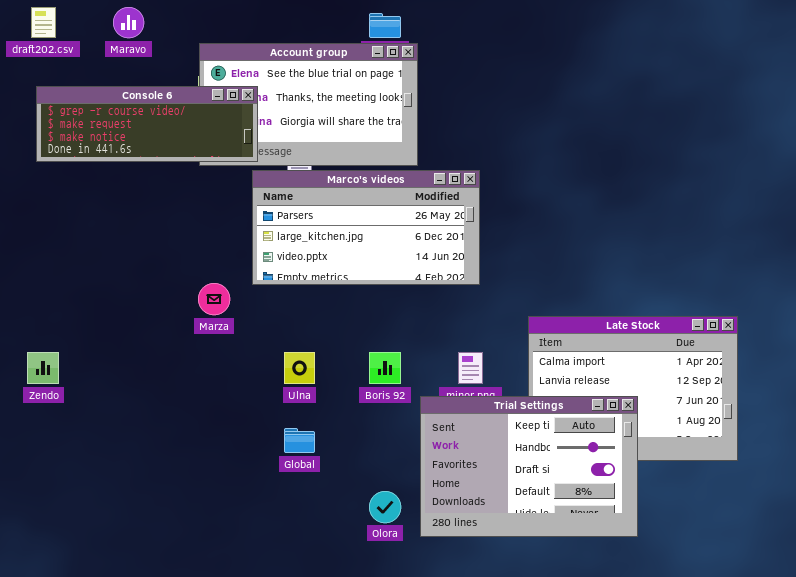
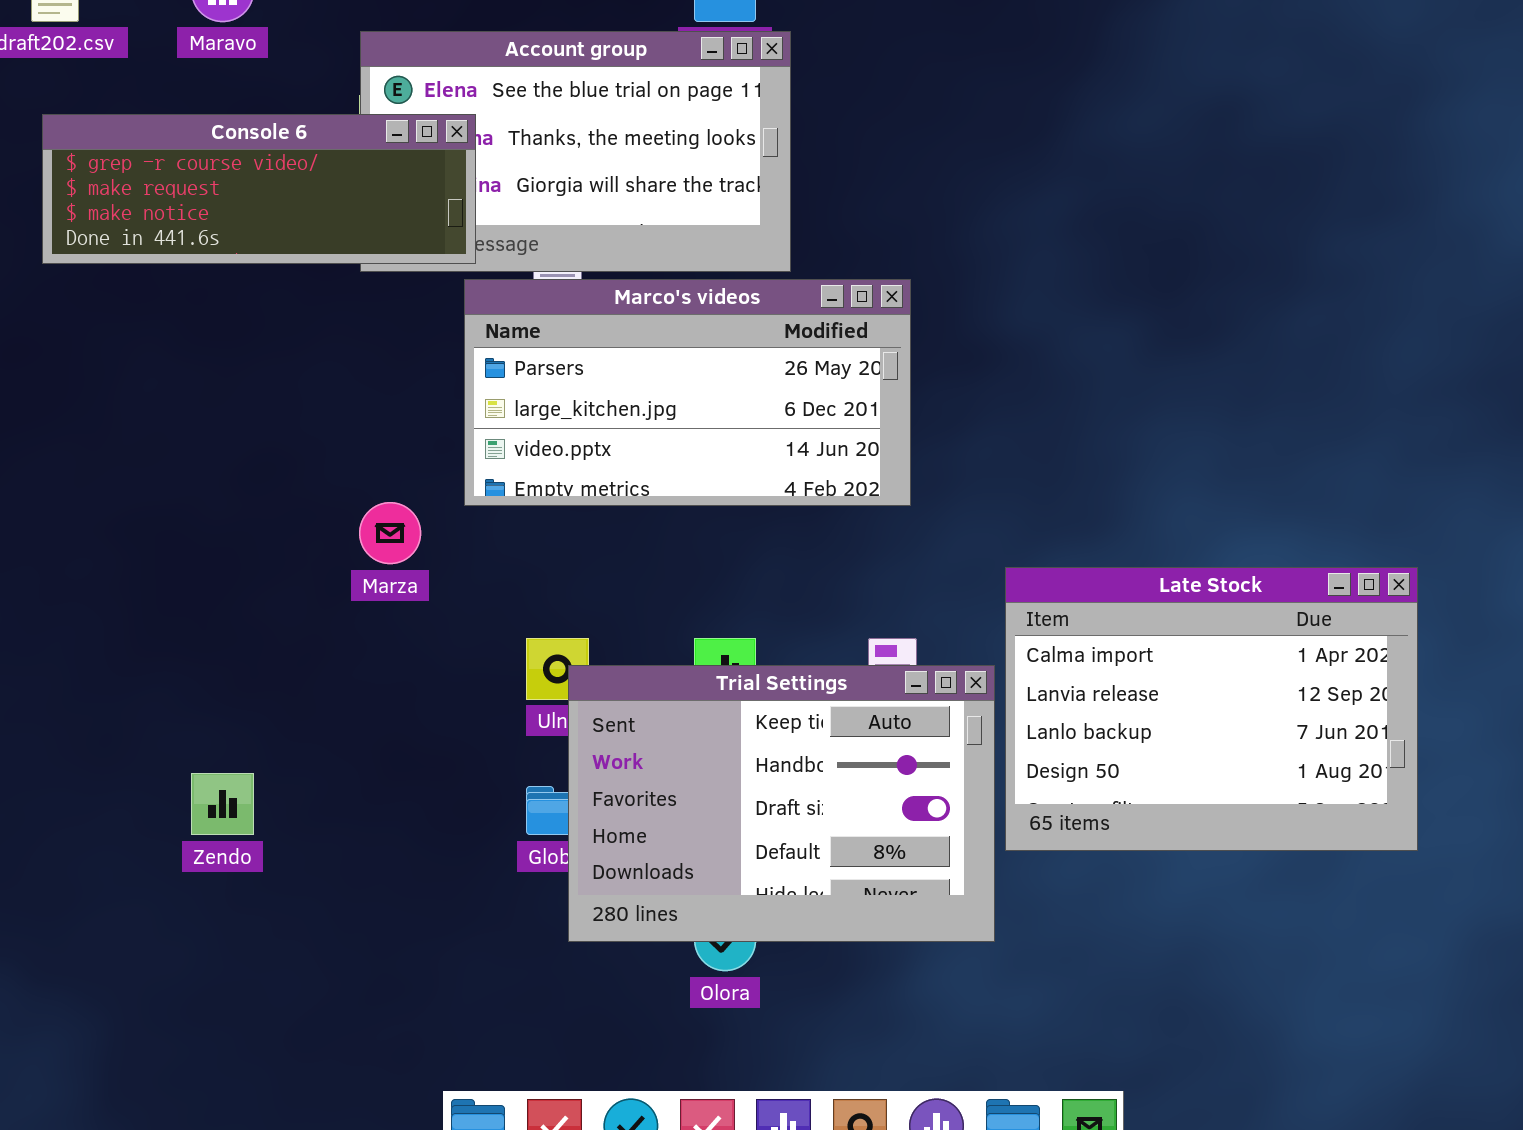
Zendo: [27,352,59,384] -> [191,773,254,835], moved
Trial Settings: [420,396,638,537] -> [568,665,995,942], moved

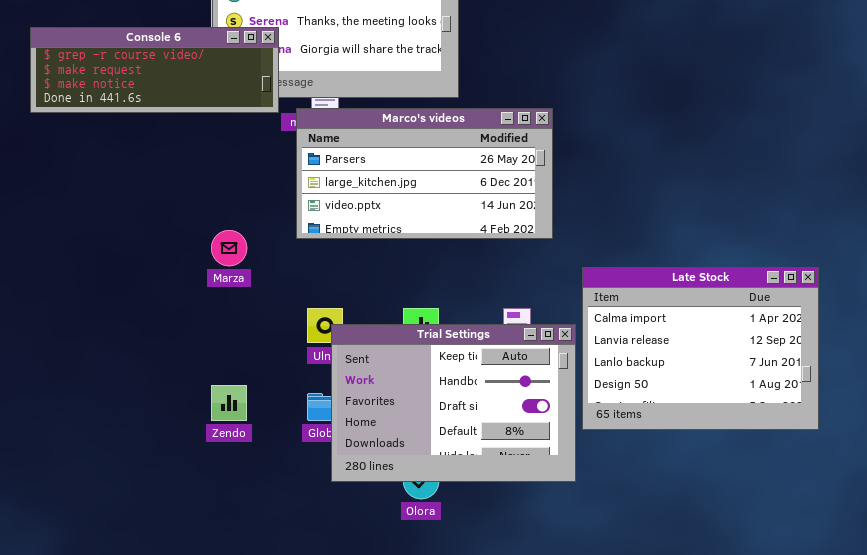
Console 6: [42,114,476,264] -> [30,27,279,113], moved
Marco's videos: [464,279,911,506] -> [296,108,553,239], moved
Zendo: [191,773,254,835] -> [211,385,247,421], moved

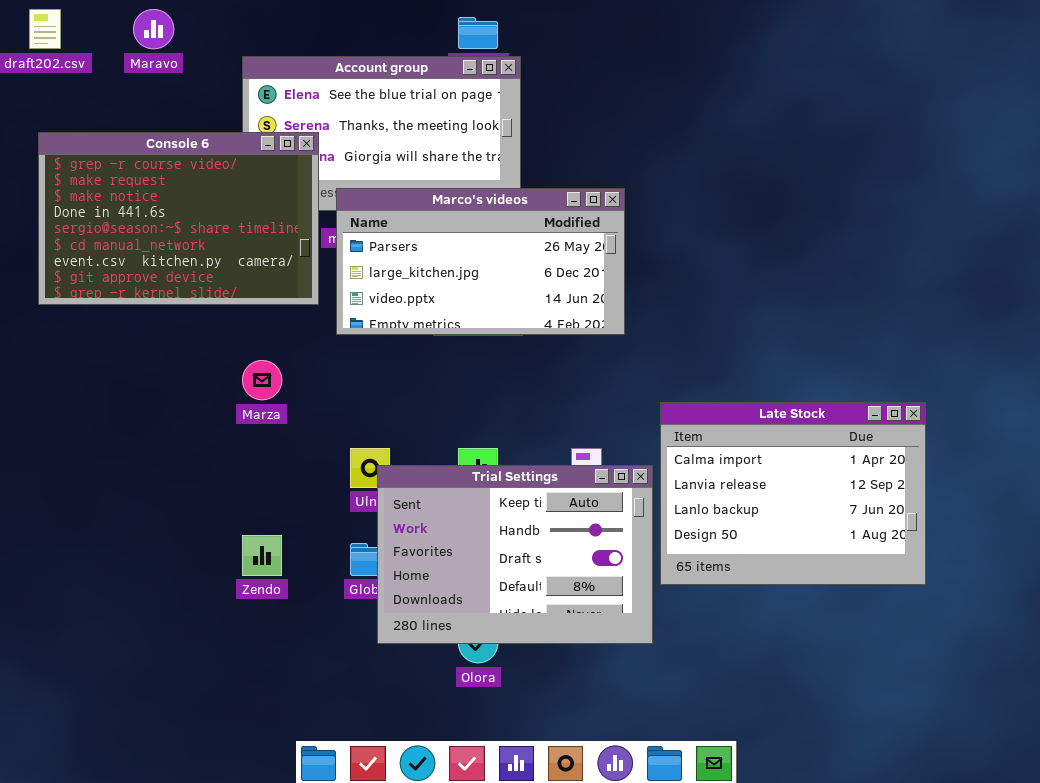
Console 6: [30,27,279,113] -> [38,132,319,305], resized
Marco's videos: [296,108,553,239] -> [336,188,625,335], moved

